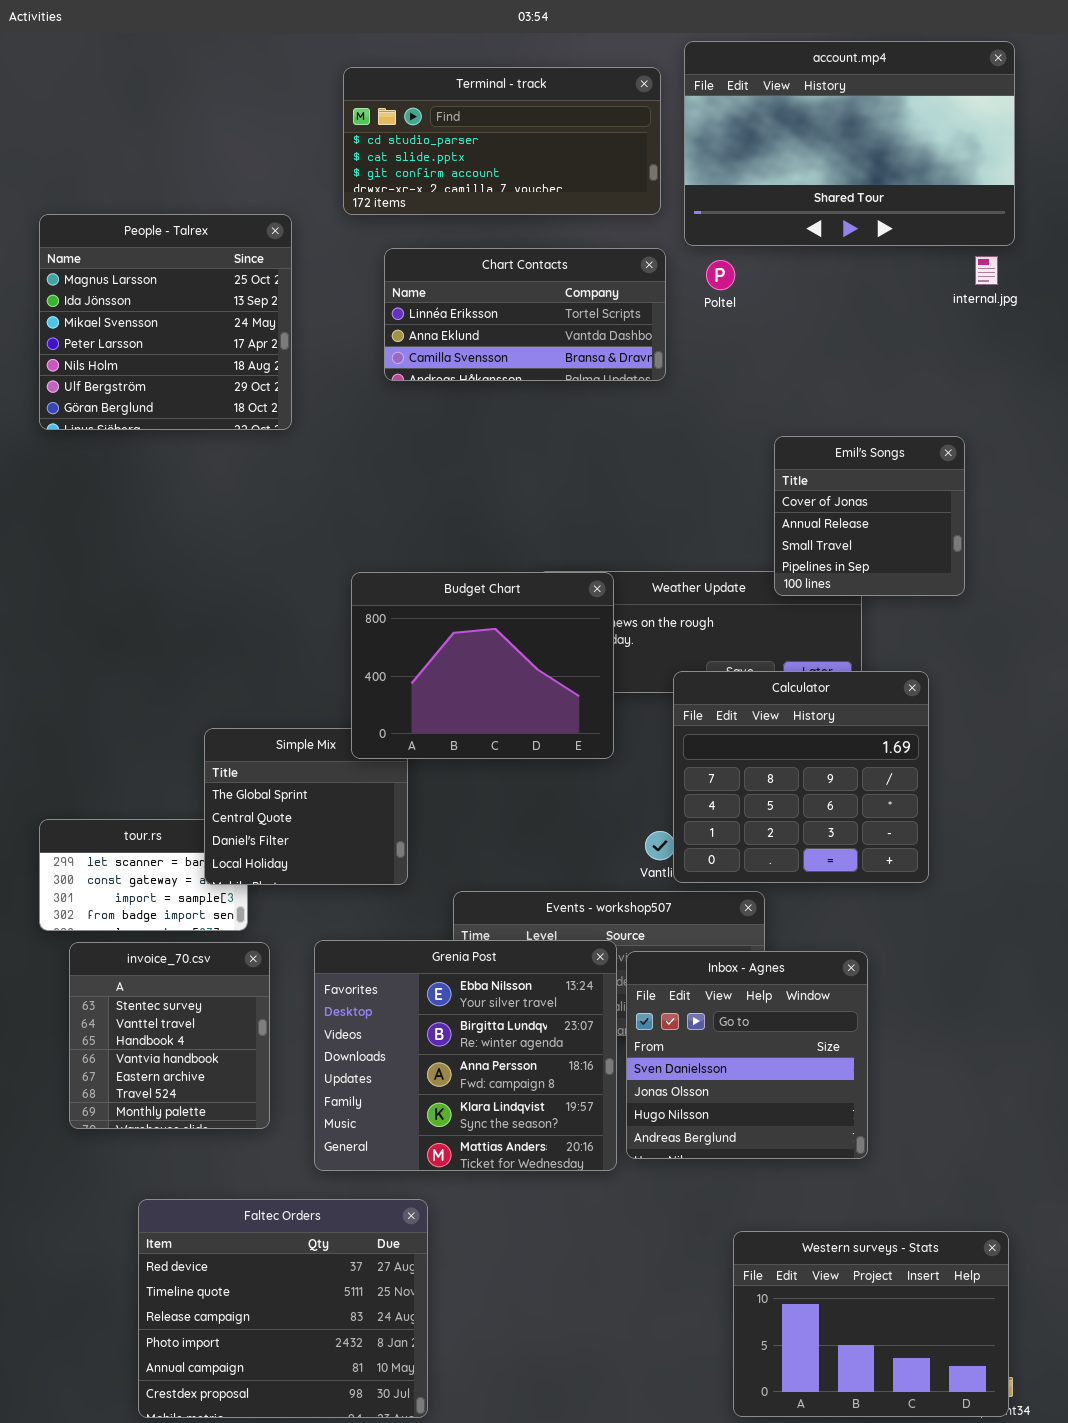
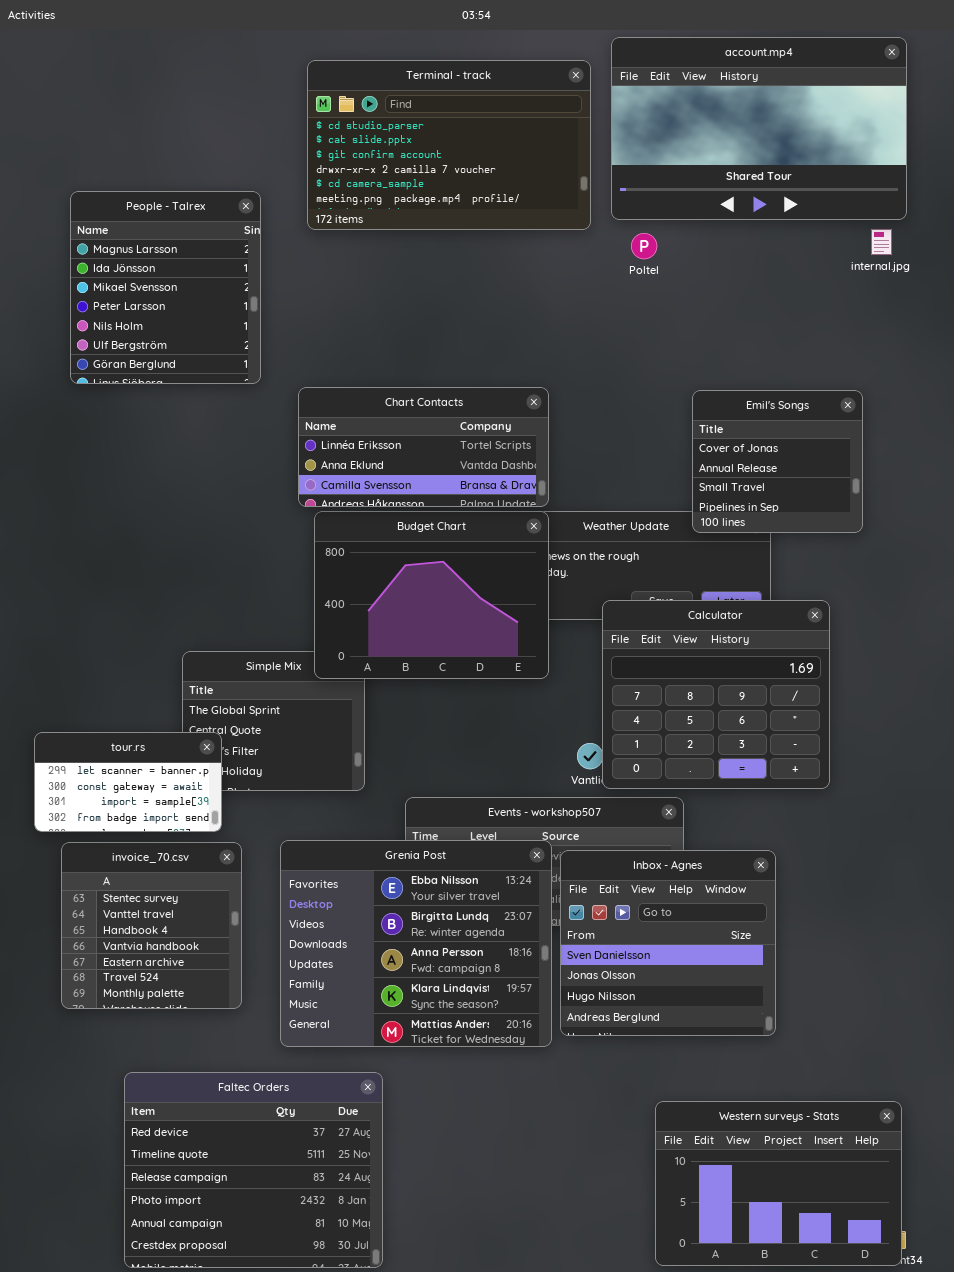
Terminal - track: [343,67,661,215] -> [307,60,591,230], resized
People - Talrex: [39,214,292,430] -> [70,191,261,384], resized
Chart Contacts: [384,248,666,381] -> [298,387,549,507], moved
tour.rs: [39,819,248,931] -> [34,732,222,832], raised

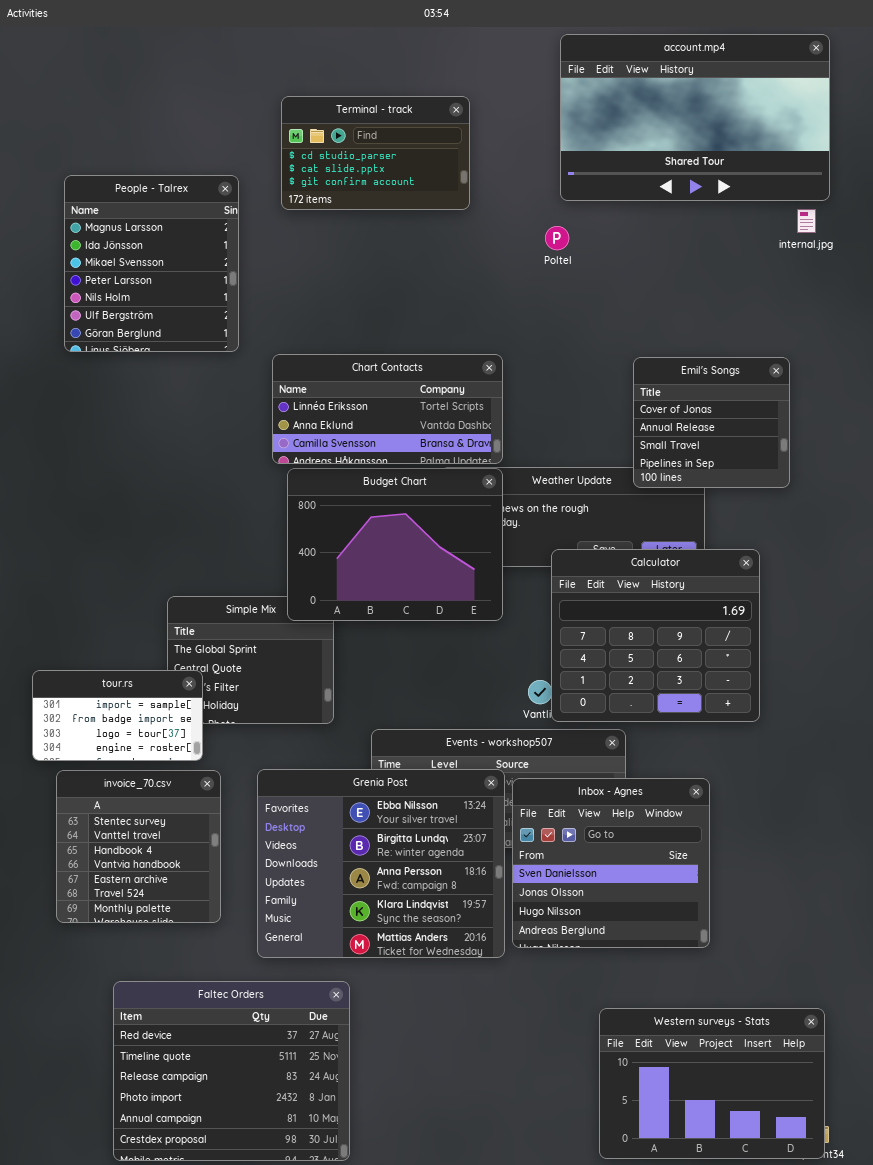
Terminal - track: [307,60,591,230] -> [281,96,470,210], resized
Poltel: [631,233,657,259] -> [545,226,569,250], moved
tour.rs: [34,732,222,832] -> [32,670,203,761], scrolled down 2 rows

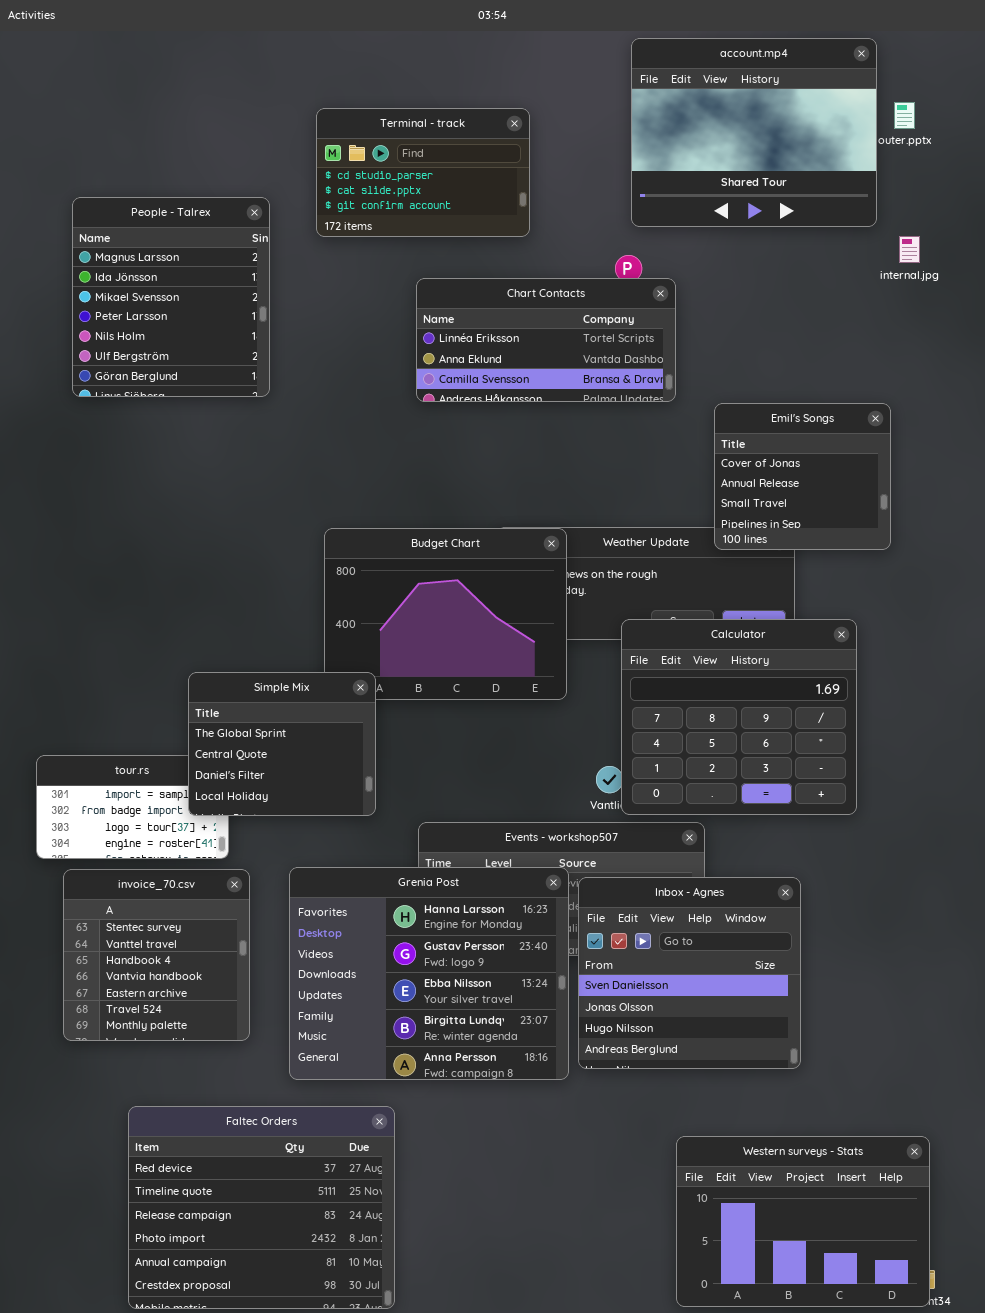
account.mp4: [560,34,830,201] -> [631,38,877,227], resized
Chart Contacts: [272,354,503,464] -> [416,278,676,402], moved
Simple Mix: [167,596,334,724] -> [188,672,376,816], raised
Grenia Post: [257,769,505,958] -> [289,867,569,1080], scrolled up 2 rows

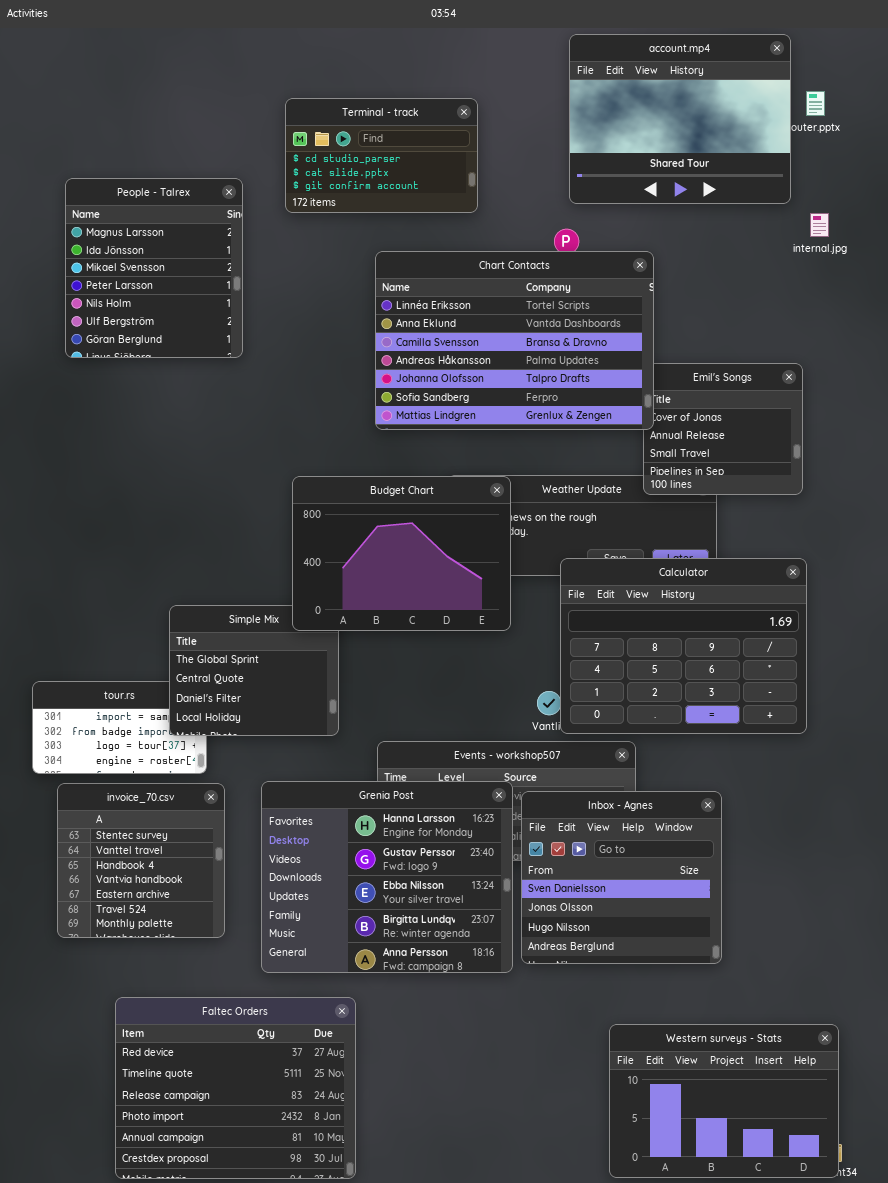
Chart Contacts: [416,278,676,402] -> [375,251,654,430], resized
Budget Chart: [324,528,567,700] -> [292,476,511,631], raised
Calculator: [621,619,857,815] -> [560,558,807,734], resized

